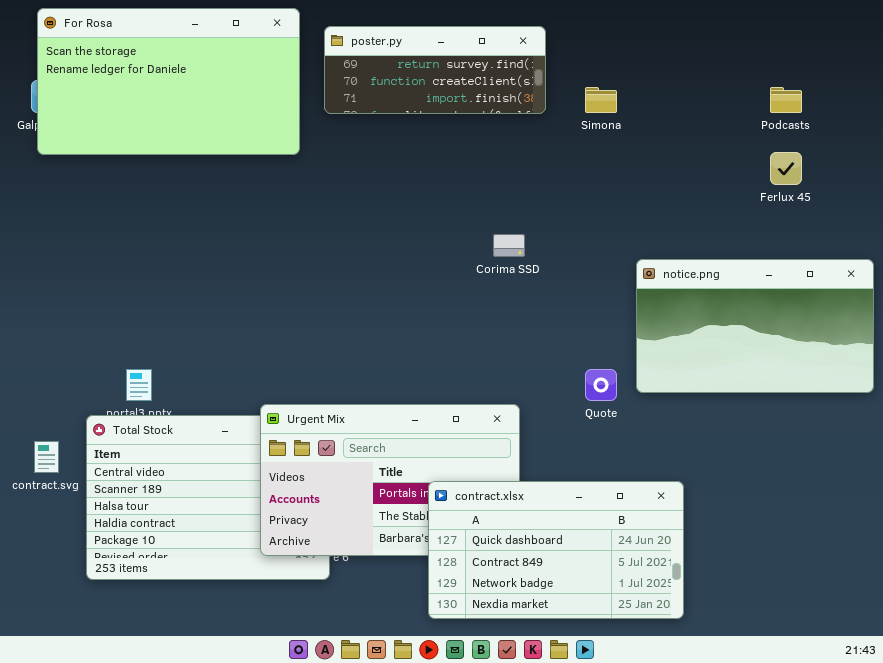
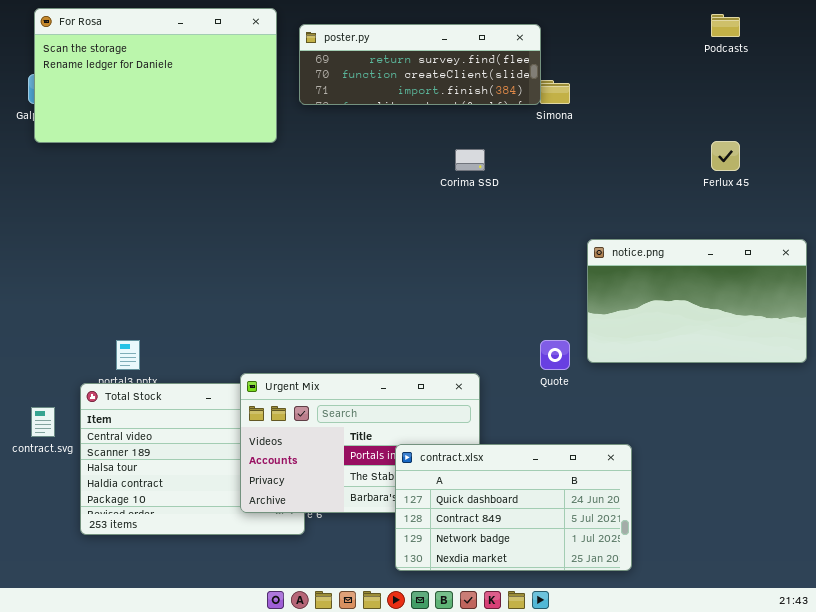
poster.py: [324,26,546,114] -> [299,24,541,105], resized
Podcasts: [770,87,802,113] -> [711,14,740,37], moved
Corima SSD: [493,234,525,257] -> [455,149,485,171], moved

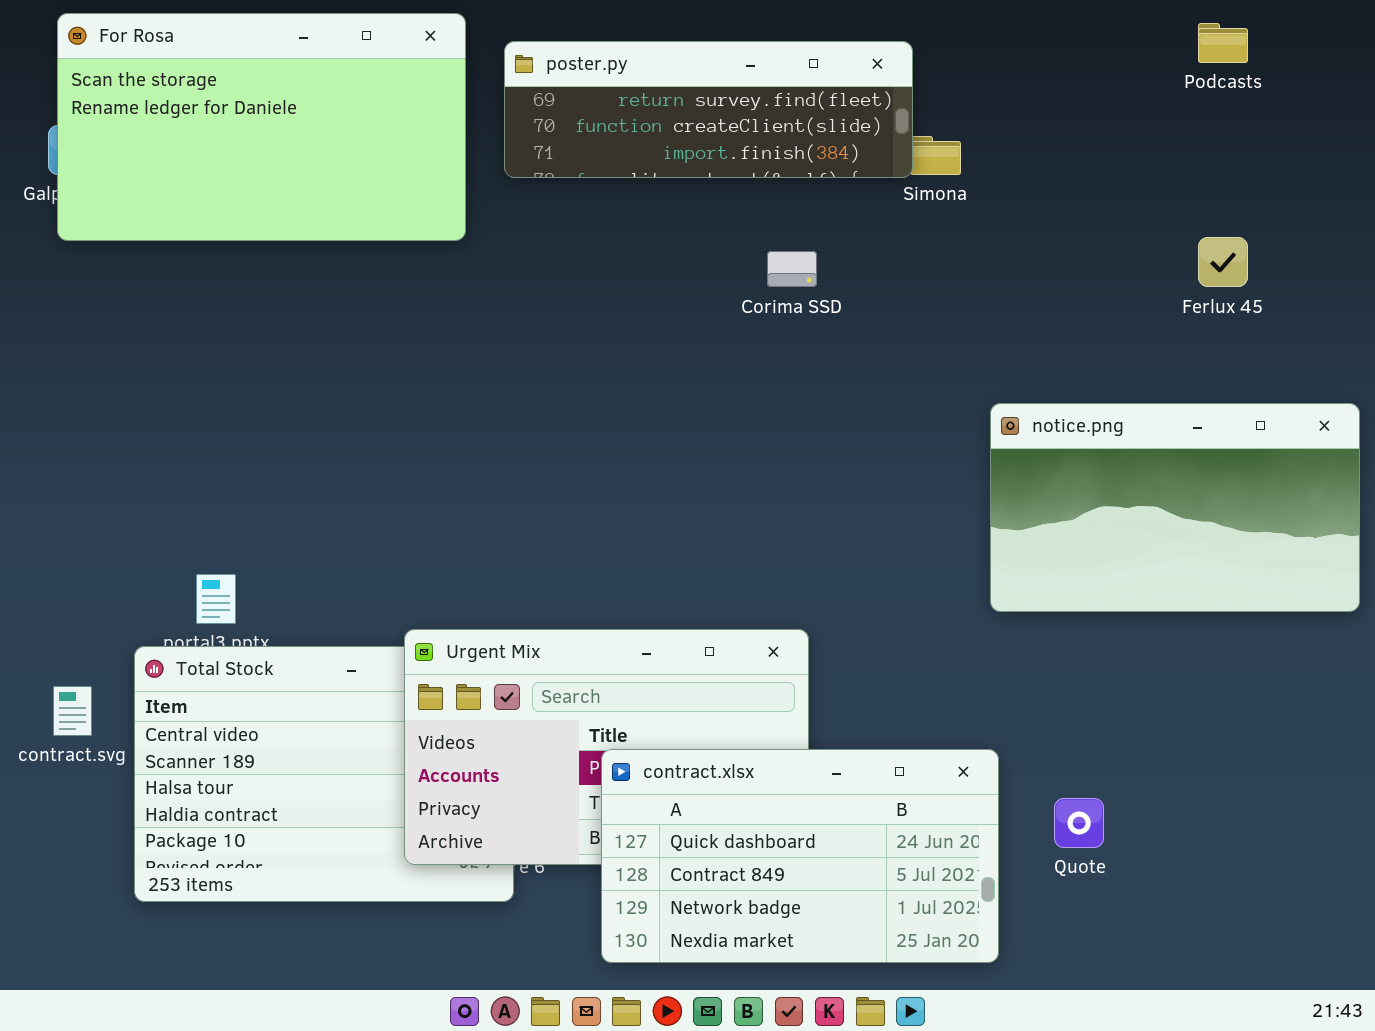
Quote: [540,340,570,370] -> [1054,798,1104,848], moved
contract.xlsx: [395,444,632,571] -> [601,749,999,963], moved

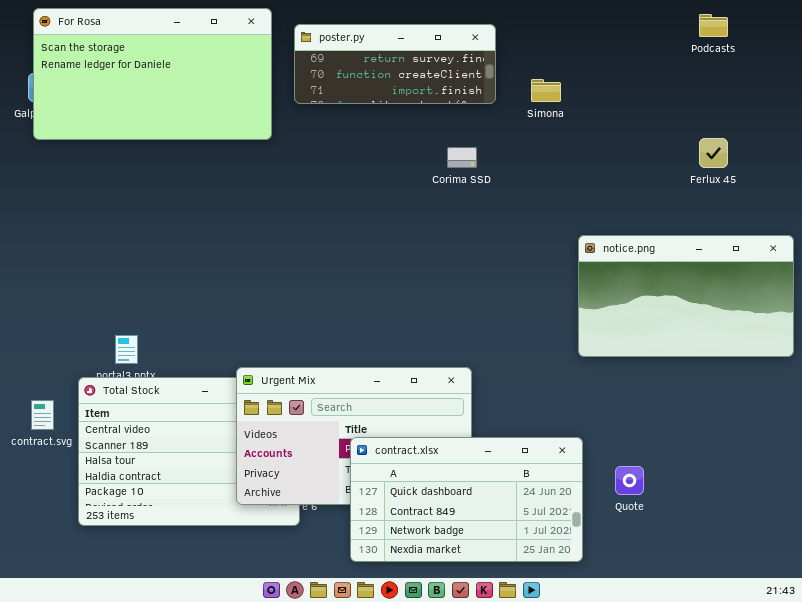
poster.py: [504,41,913,178] -> [294,24,496,104], resized

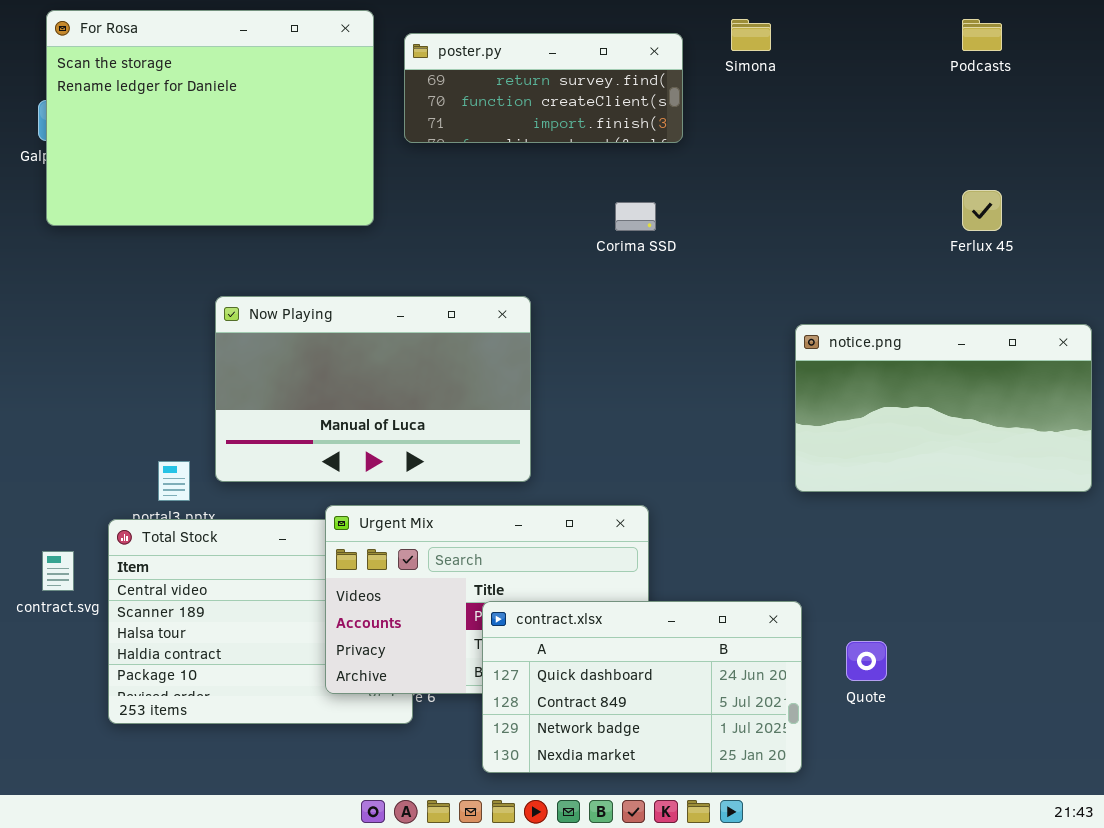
For Rosa: [33,8,272,140] -> [46,10,374,226], resized
Simona: [531,79,561,102] -> [731,19,771,51], moved
Now Playing: none -> [215,296,531,482], opened

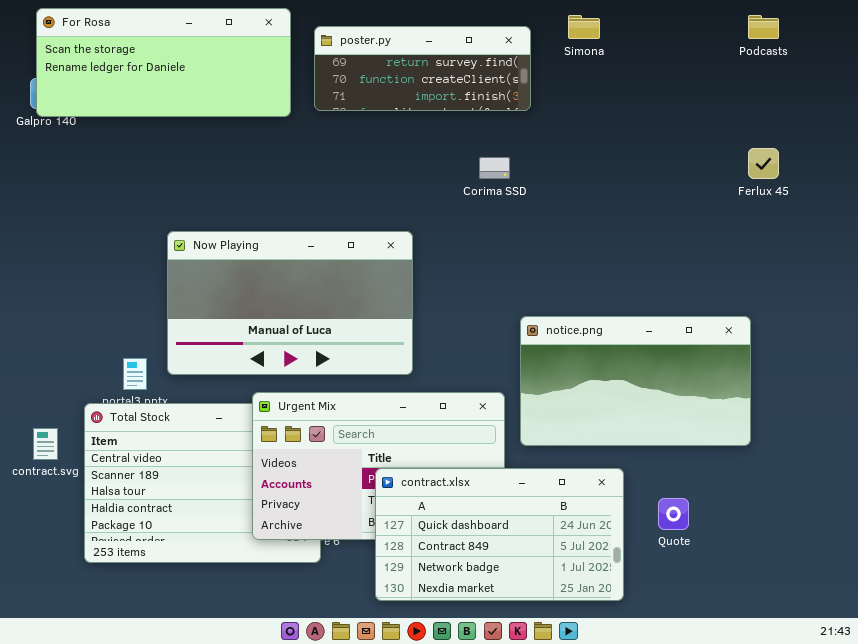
For Rosa: [46,10,374,226] -> [36,8,291,117], resized
notice.png: [795,324,1092,492] -> [520,316,751,446], moved

